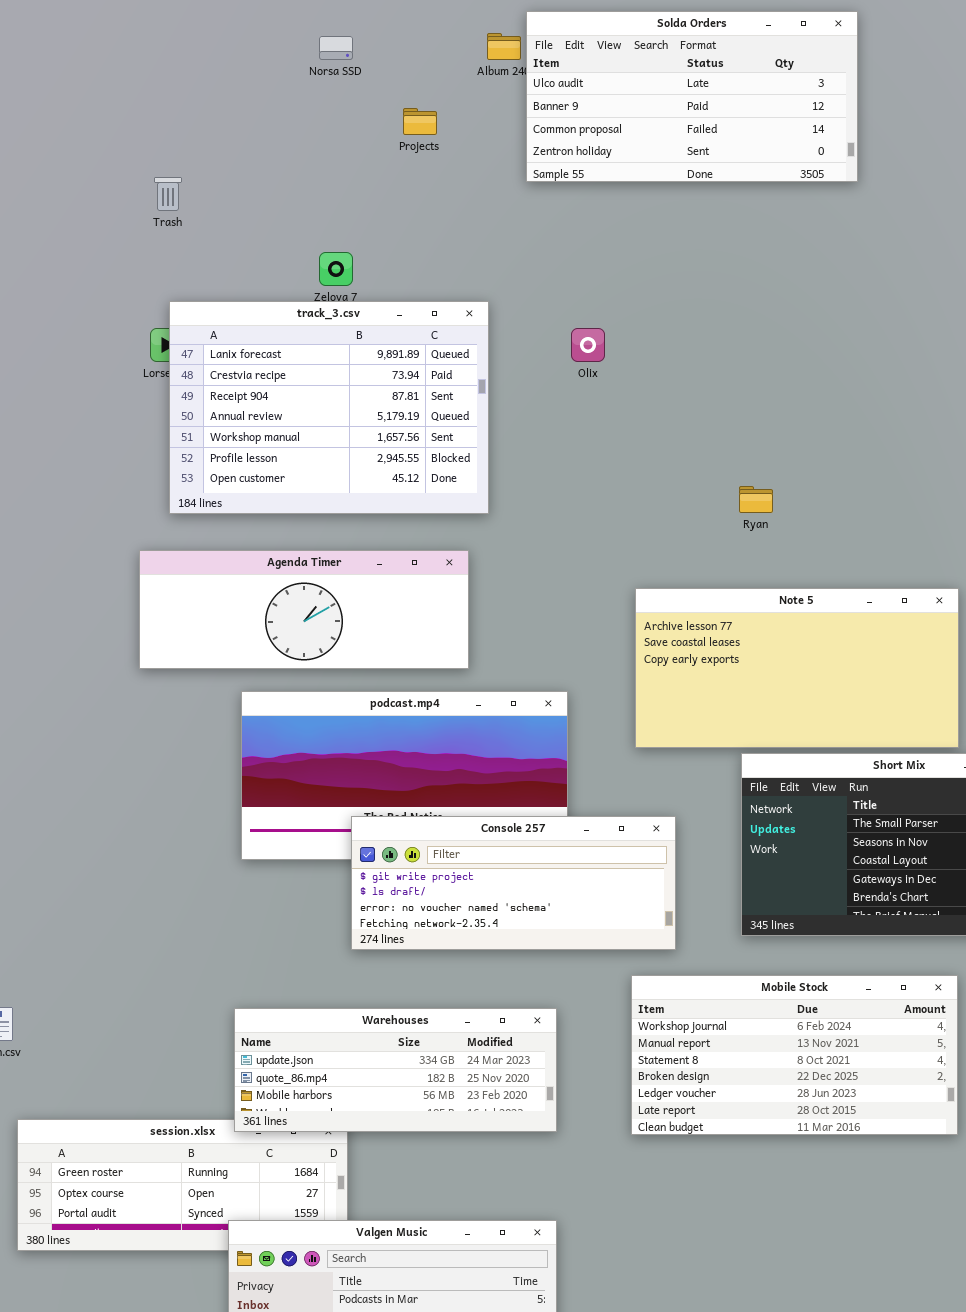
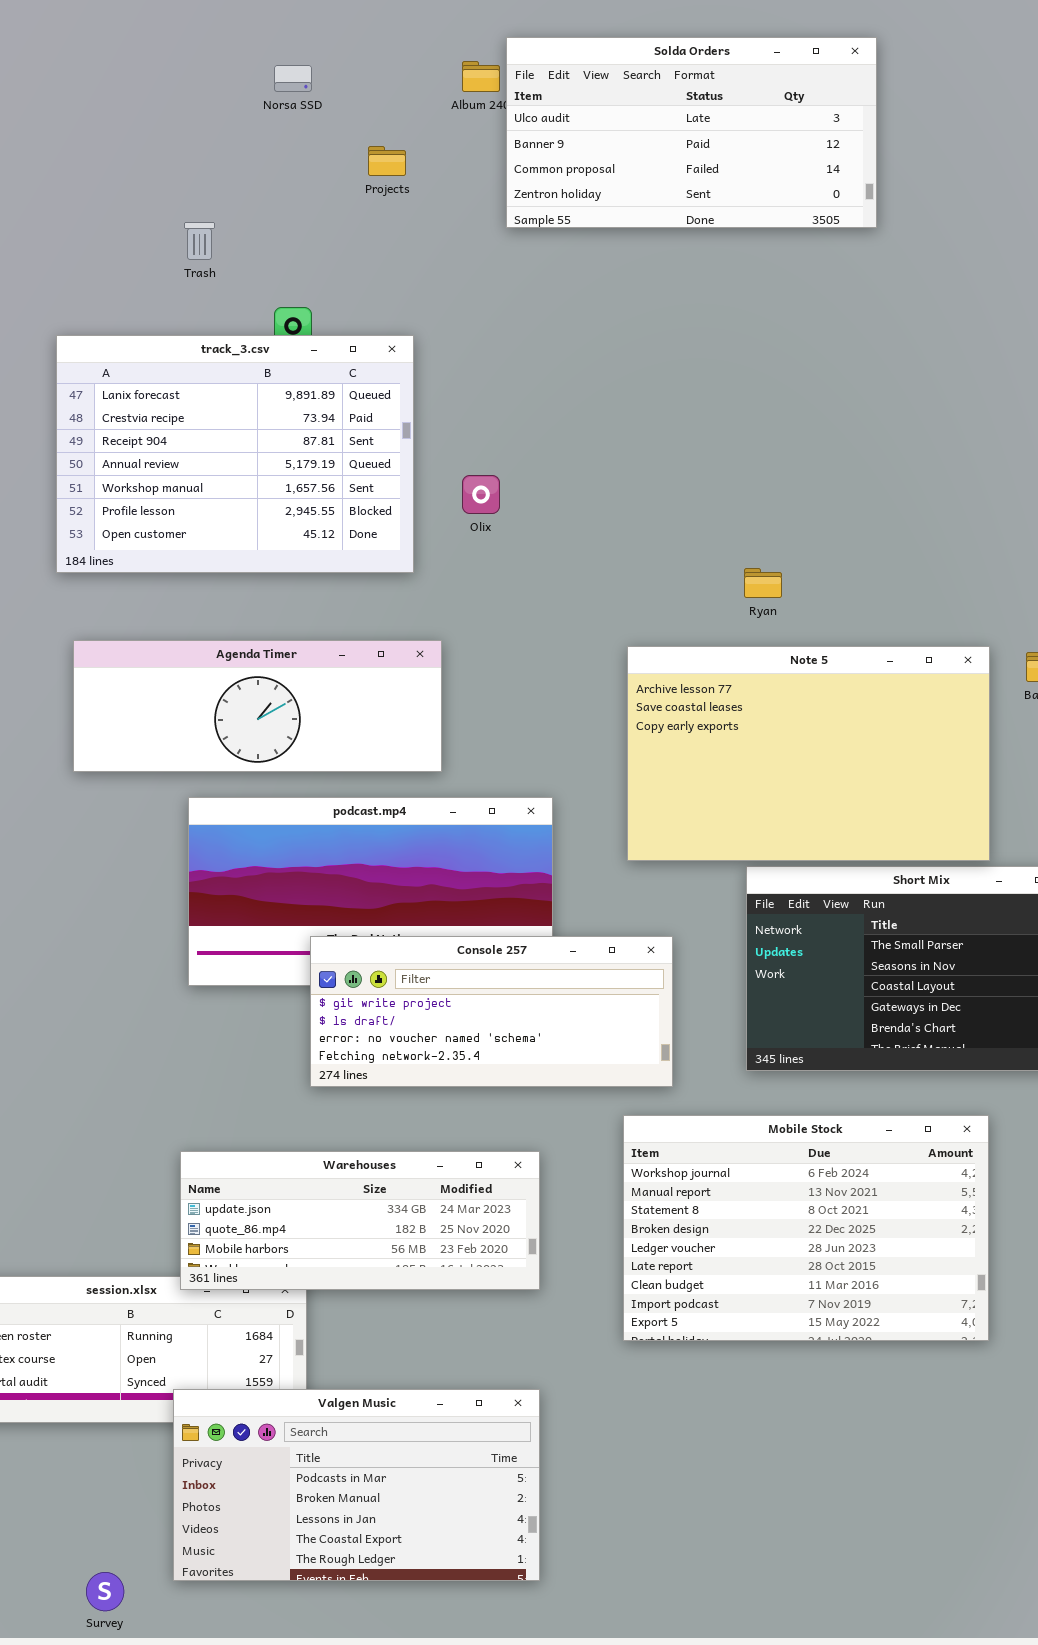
Trash: [154,177,182,211] -> [184,222,215,260], moved
track_3.csv: [169,301,489,514] -> [56,335,414,573], moved
Olix: [571,328,605,362] -> [462,475,500,514], moved
Note 5: [635,588,959,748] -> [627,646,990,861], resized
Mobile Stock: [631,975,958,1135] -> [623,1115,989,1341], resized

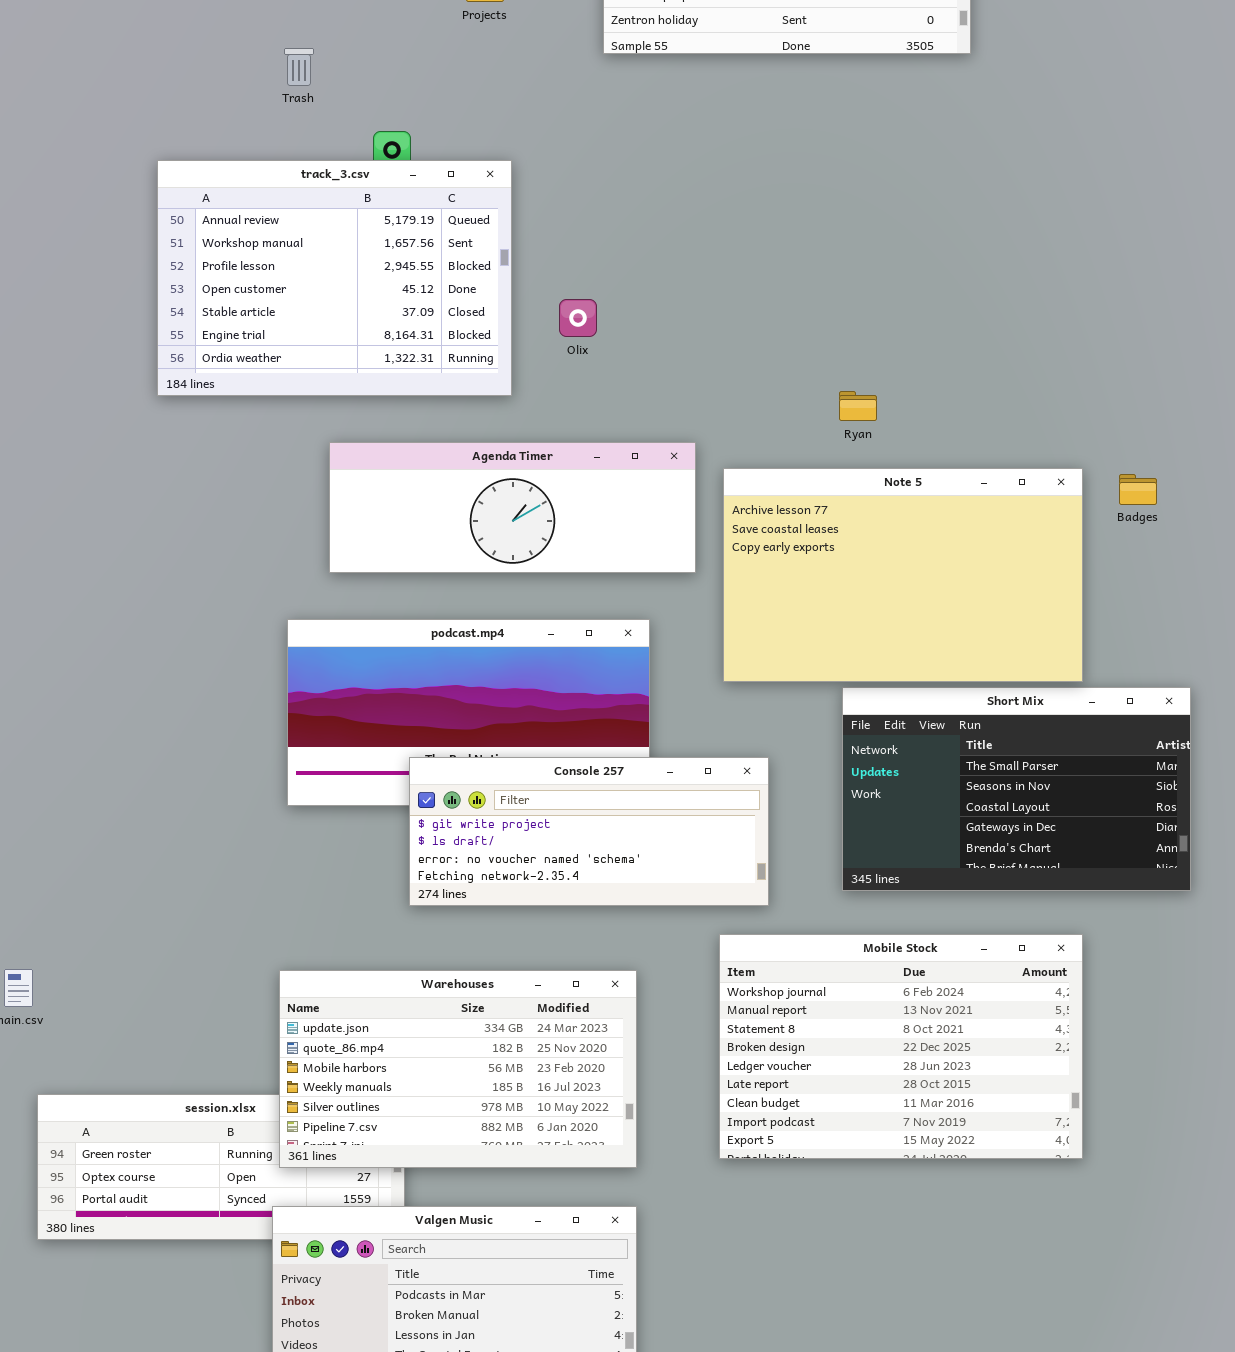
track_3.csv: [56,335,414,573] -> [157,160,512,396], scrolled down 3 rows
Agenda Timer: [73,640,442,772] -> [329,442,696,573], moved
Warehouses: [180,1151,540,1290] -> [279,970,637,1168], resized

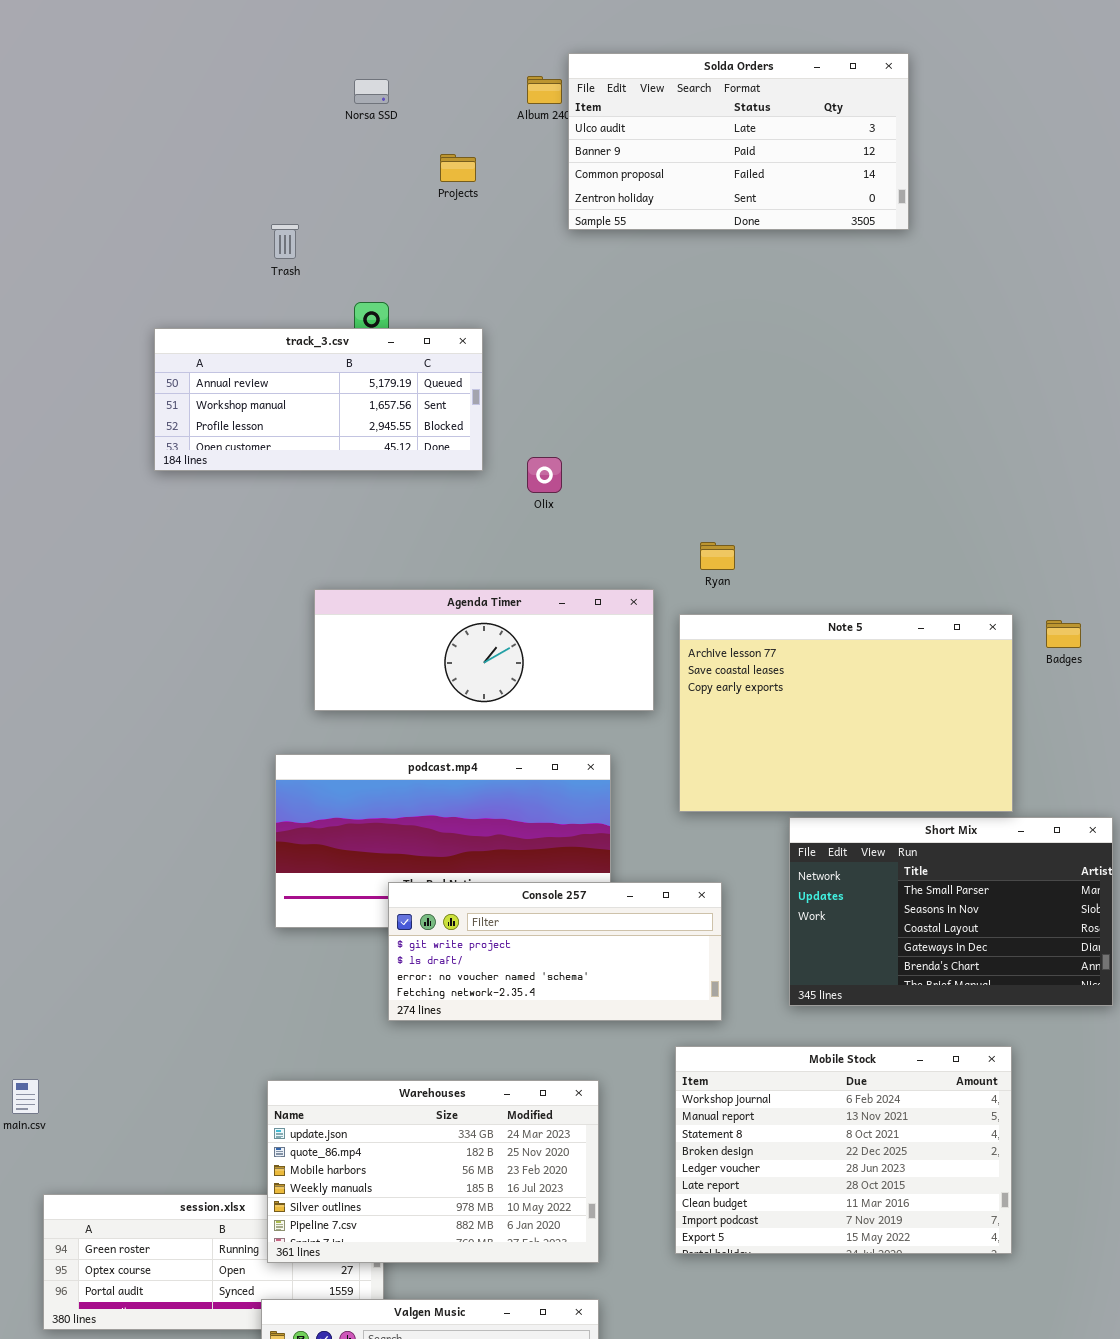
track_3.csv: [157,160,512,396] -> [154,328,483,471], resized
Ryan: [839,391,877,421] -> [700,542,735,570], moved

